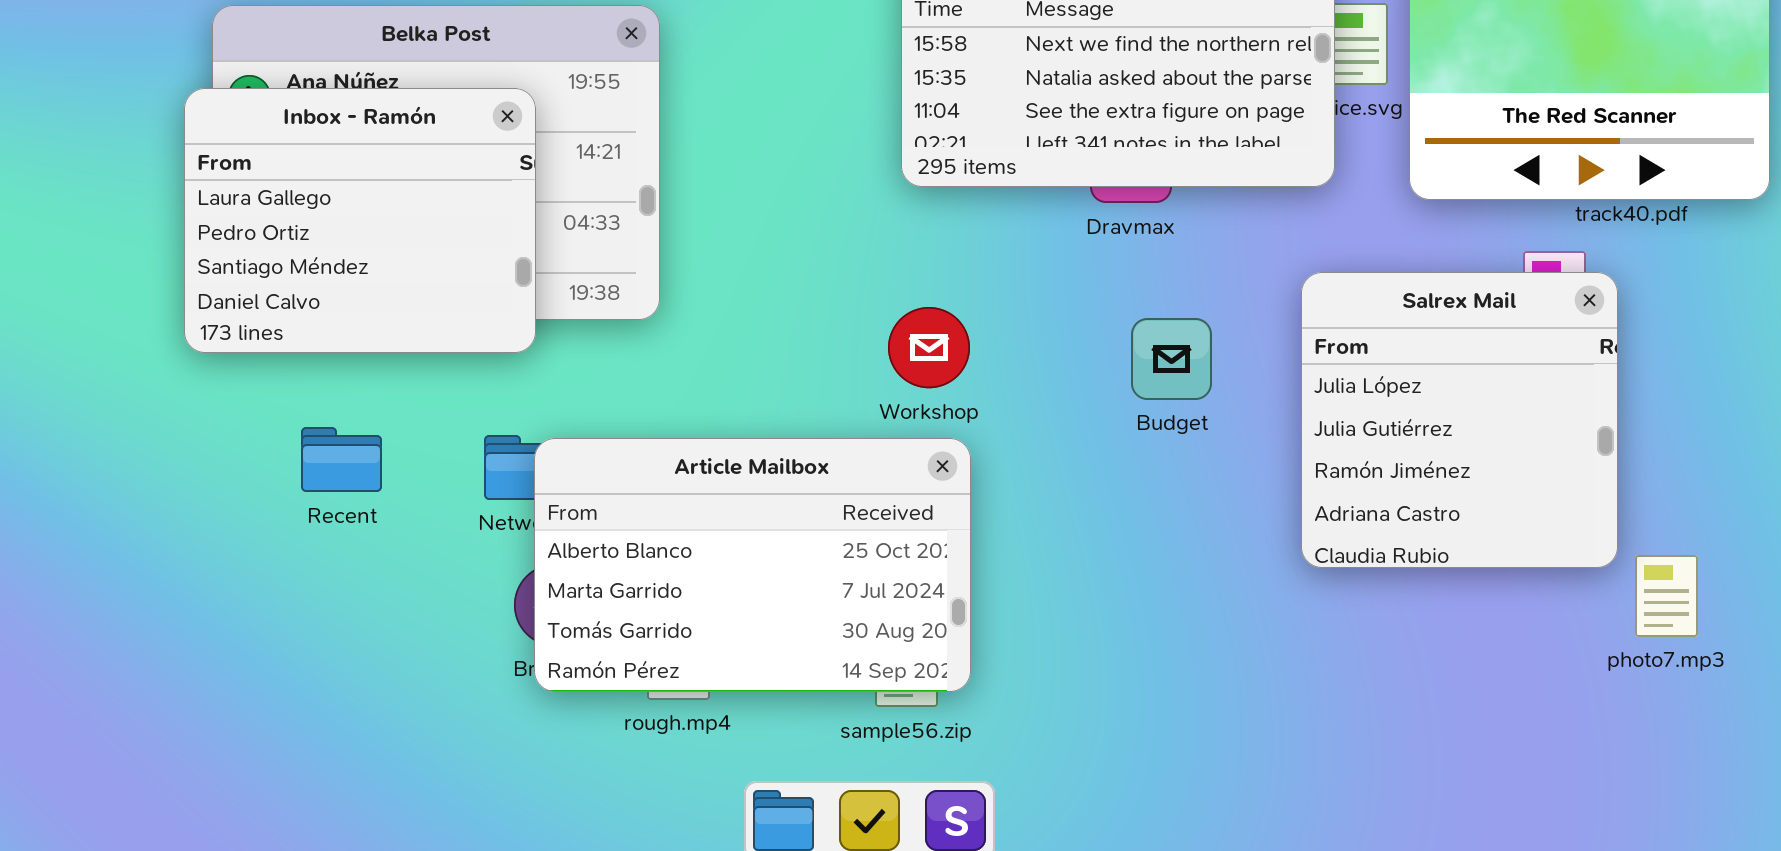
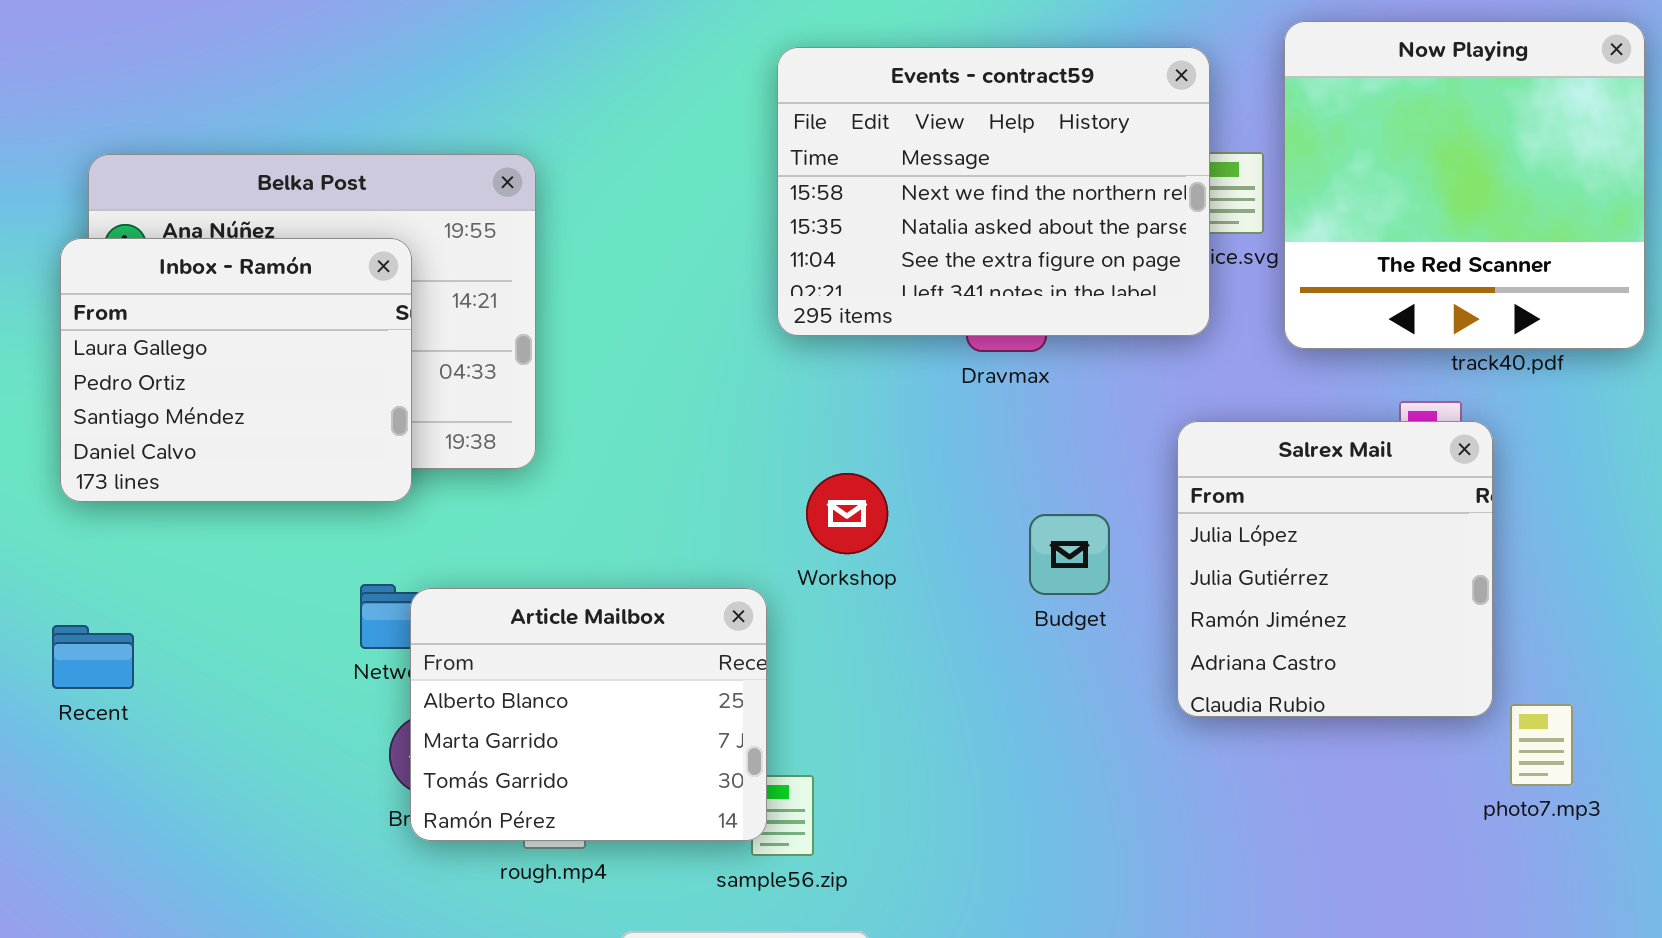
Workshop: [888,307,970,388] -> [806,473,888,554], moved
Budget: [1131,318,1212,400] -> [1029,514,1110,595], moved
Recent: [301,427,382,492] -> [52,625,134,689], moved
Article Mailbox: [534,438,971,692] -> [410,588,767,841], resized

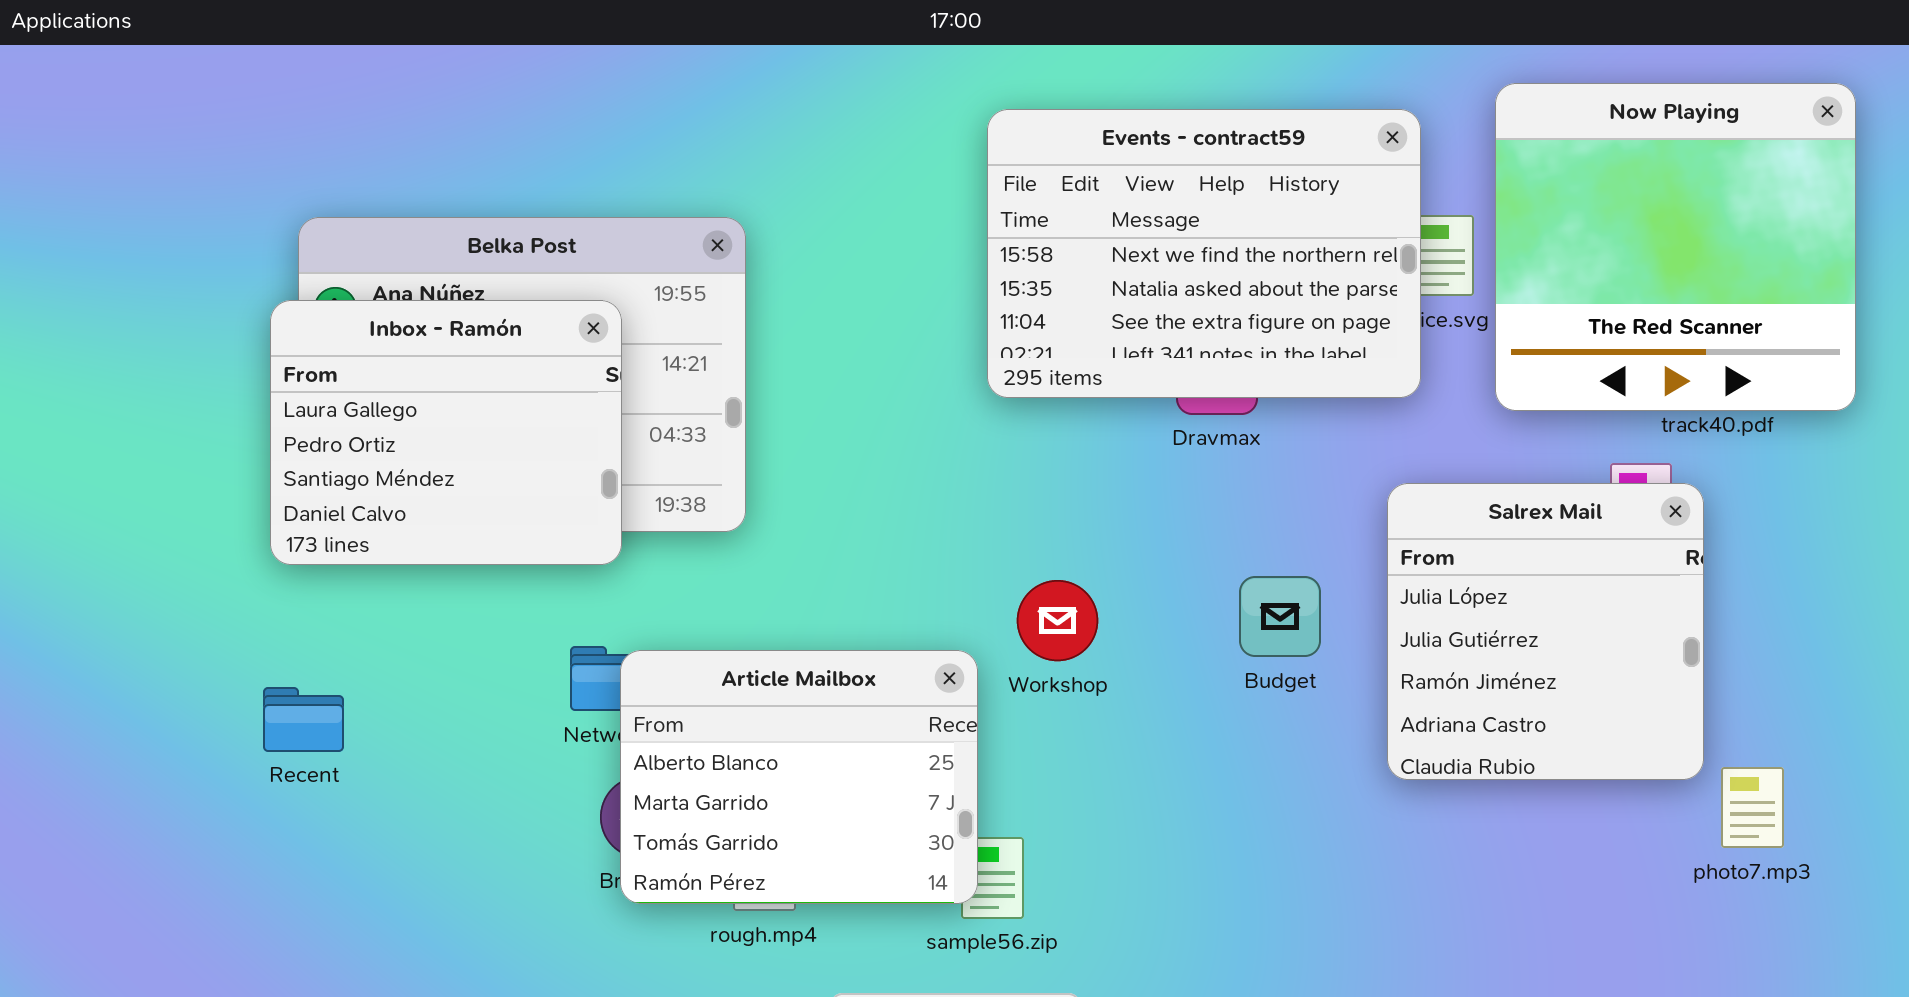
Workshop: [806,473,888,554] -> [1017,580,1098,661], moved

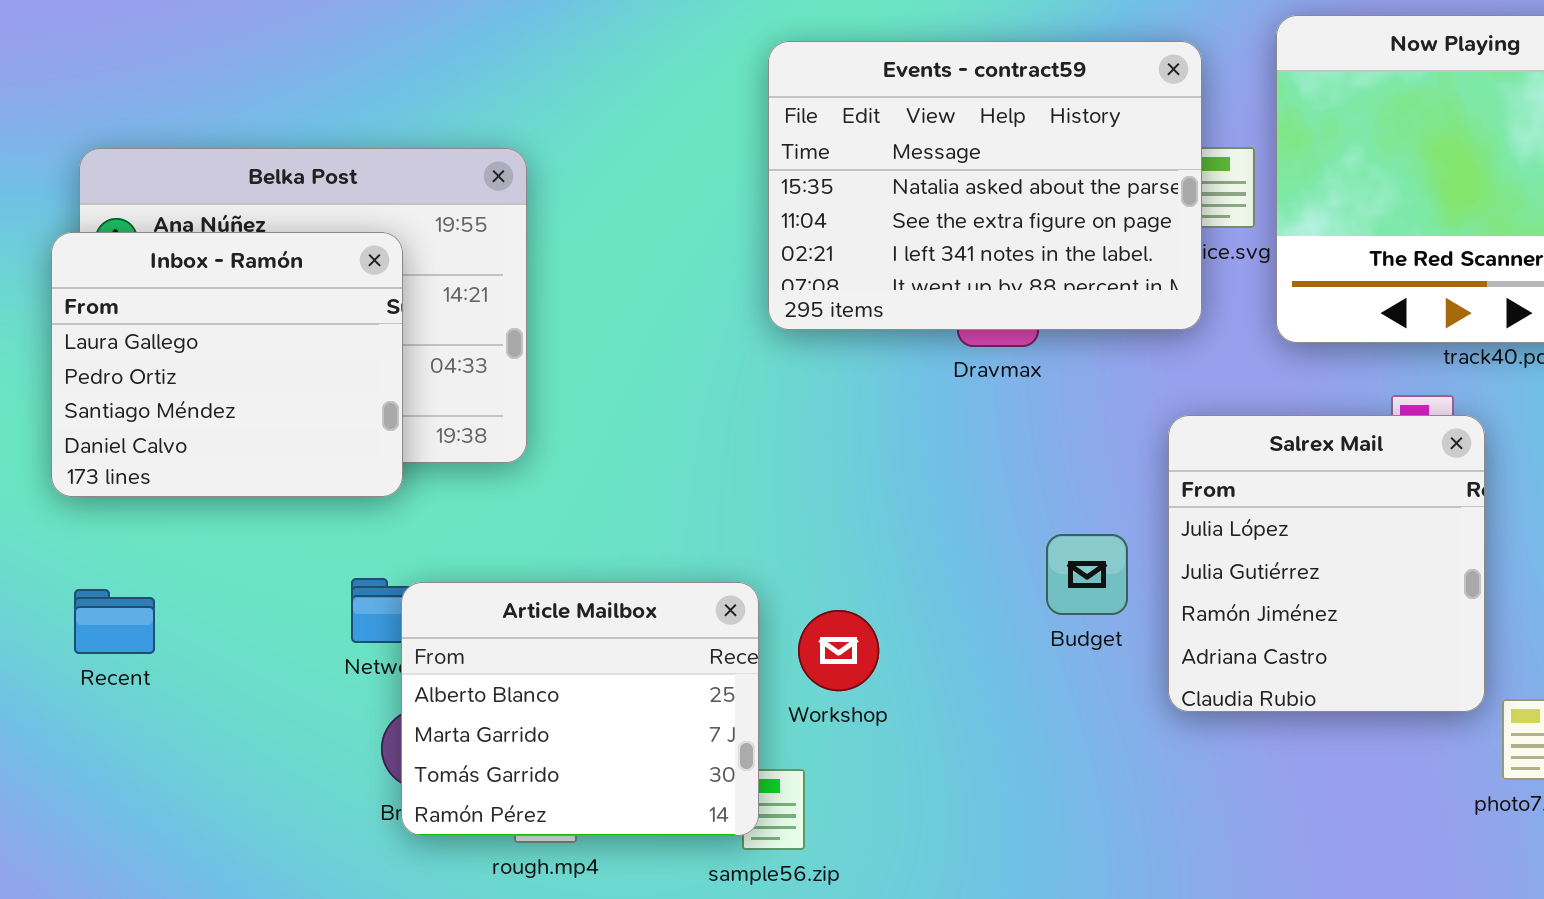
Events - contract59: [987,109,1421,398] -> [768,41,1202,330], scrolled down 1 row
Budget: [1239,576,1321,657] -> [1046,534,1128,615], moved
Workshop: [1017,580,1098,661] -> [798,610,879,691], moved
Recent: [263,687,344,752] -> [74,589,155,654], moved

